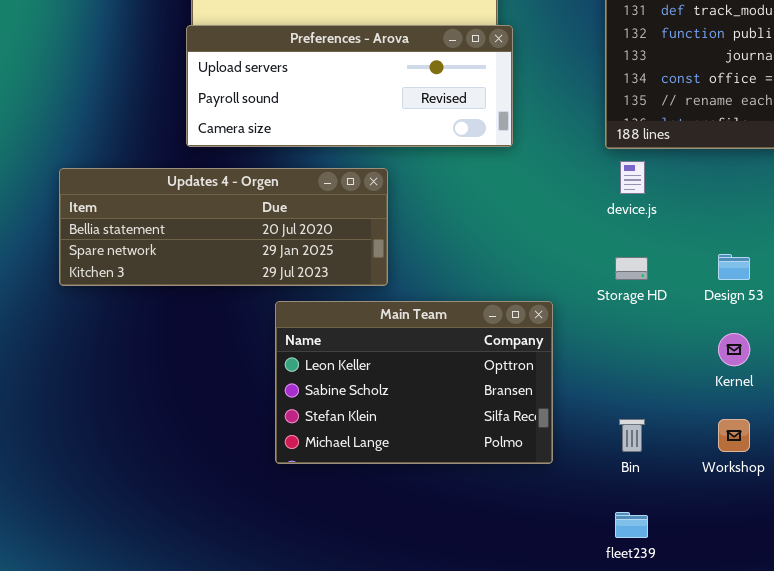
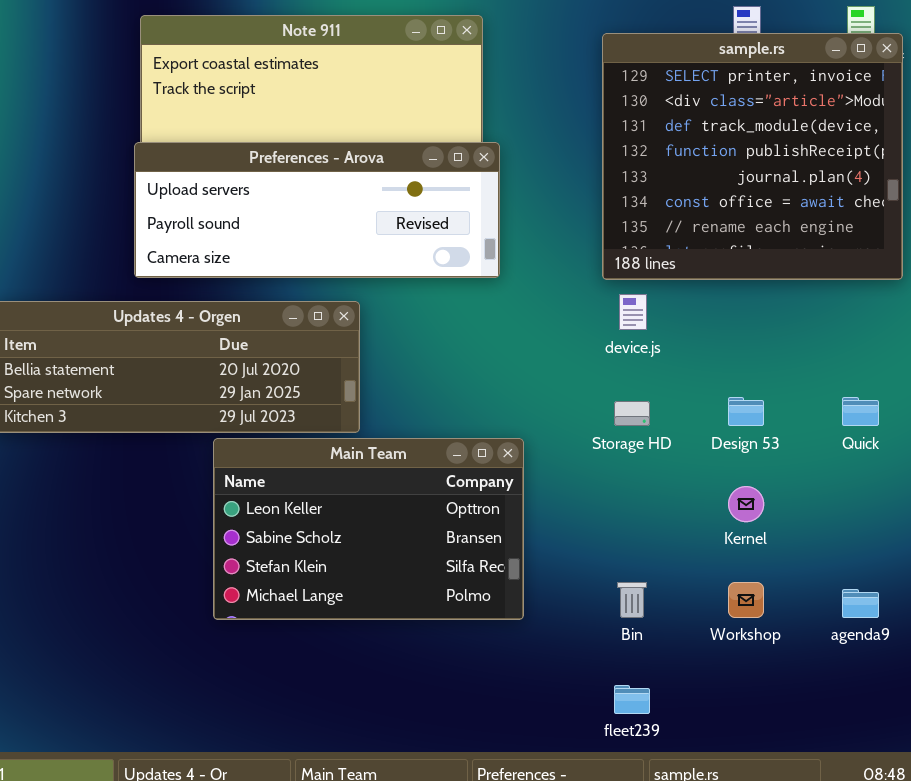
Main Team: [275,301,553,464] -> [213,438,524,620], moved

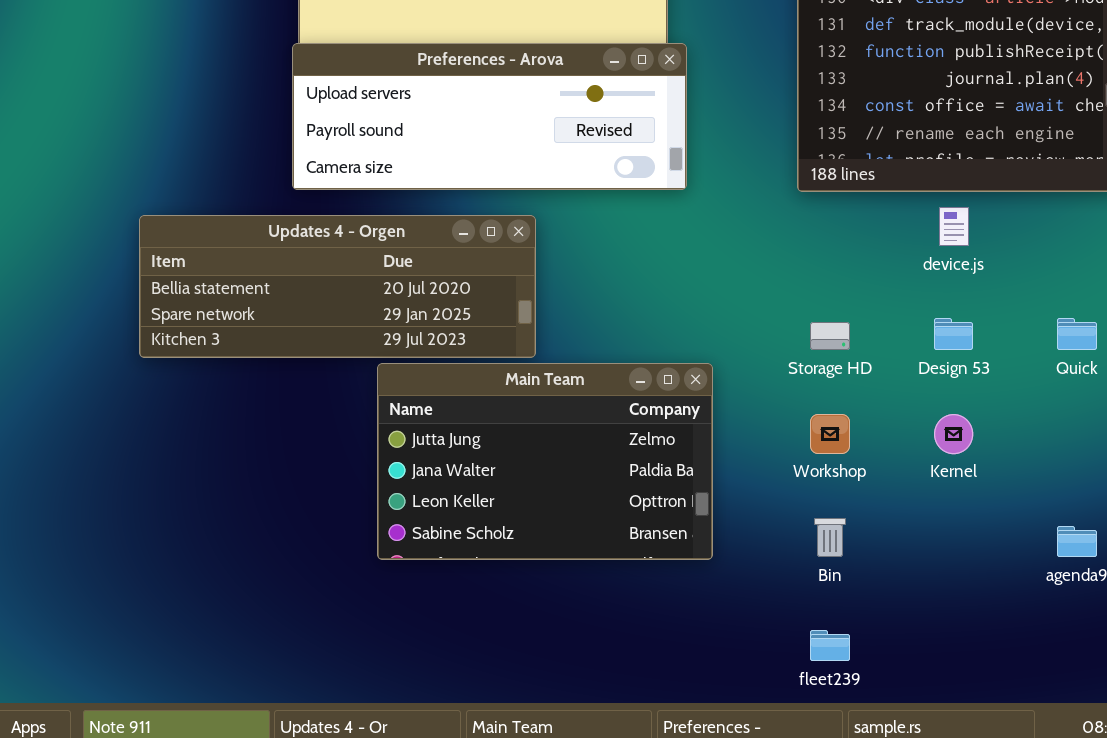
device.js: [619,294,647,330] -> [939,207,969,246], moved
Main Team: [213,438,524,620] -> [377,363,713,560], scrolled up 2 rows
Workshop: [728,582,764,618] -> [810,414,850,454], moved

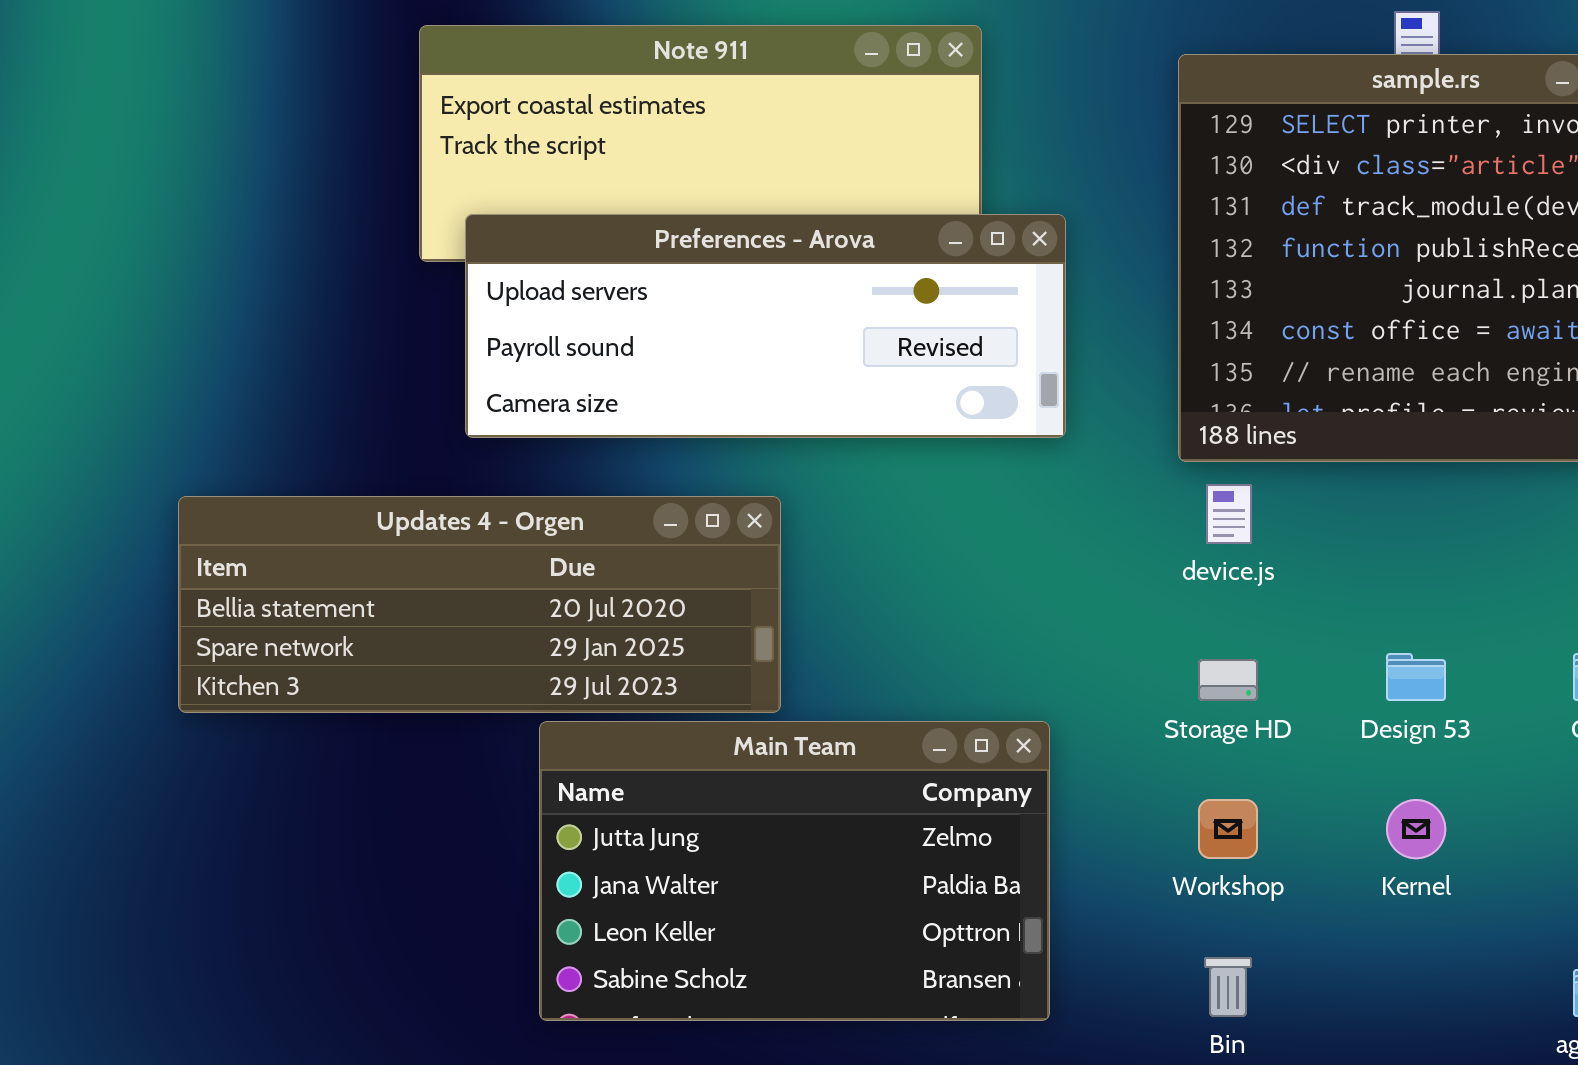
Preferences - Arova: [292,43,687,190] -> [465,214,1066,438], moved
device.js: [939,207,969,246] -> [1206,484,1252,544], moved

